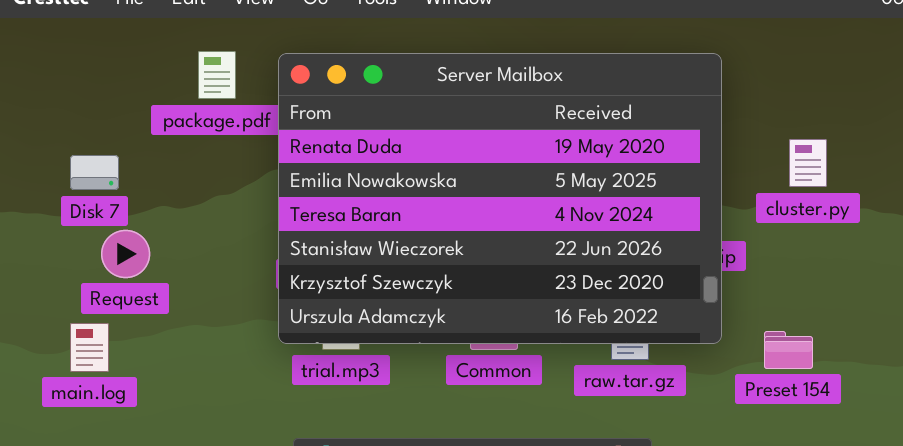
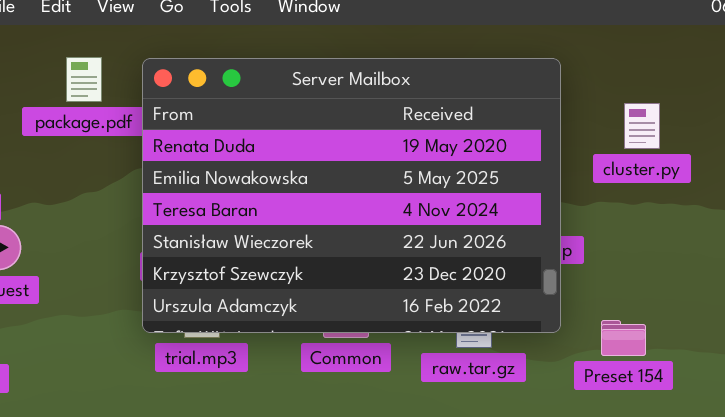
cluster.py: [789,139,827,187] -> [624,103,660,149], moved

